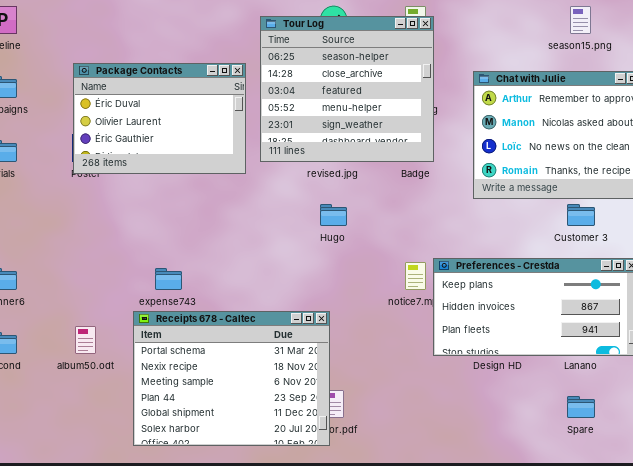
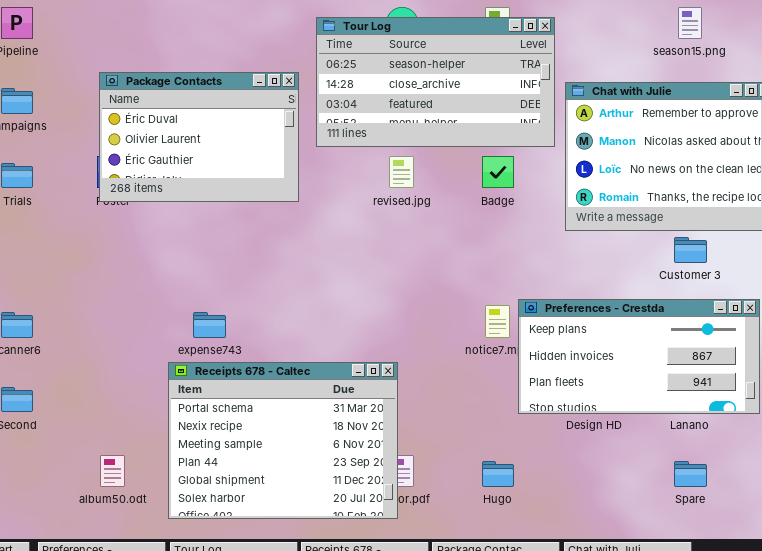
Tour Log: [260,16,434,162] -> [316,17,555,147], resized
Hugo: [320,204,347,226] -> [482,461,514,487], moved
album50.odt: [75,326,96,354] -> [100,455,125,487], moved

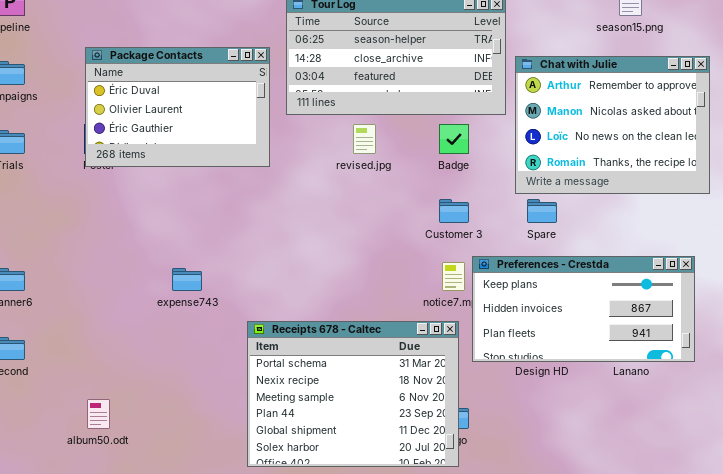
Customer 3: [674,237,707,263] -> [439,199,469,223], moved
Receipts 678 - Caltec: [168,362,398,519] -> [247,321,459,467], moved
Spare: [674,461,707,487] -> [527,199,557,223], moved

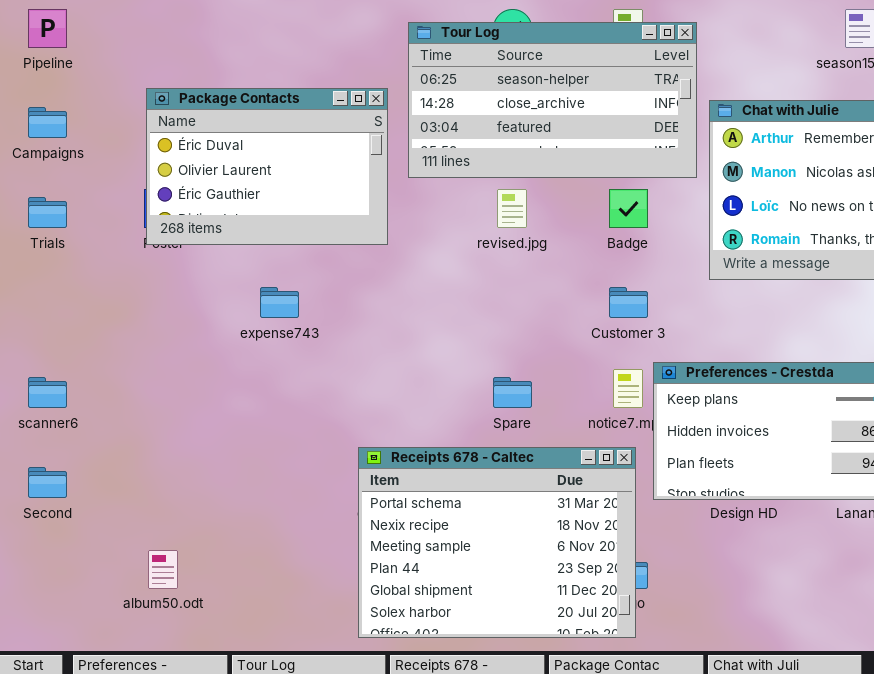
Spare: [527,199,557,223] -> [493,377,532,408], moved
expense743: [172,268,202,291] -> [260,287,299,318], moved

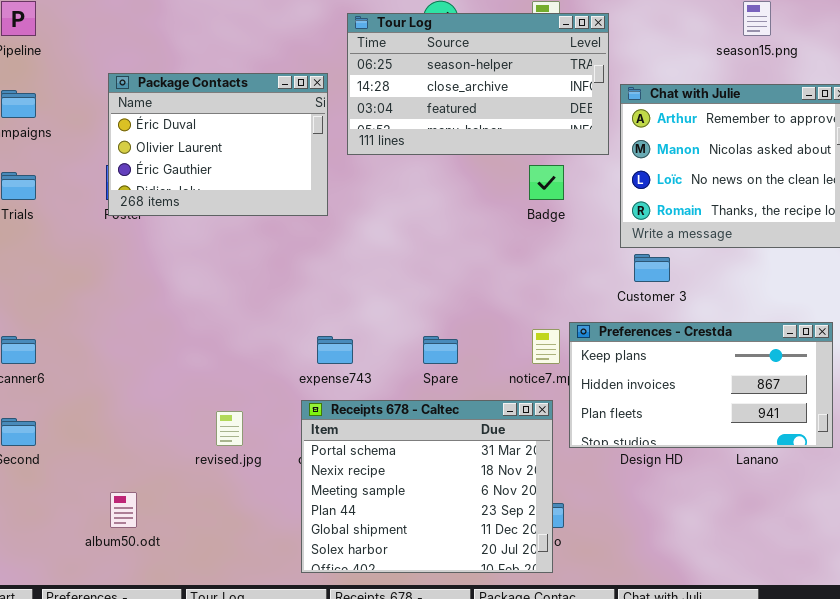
revised.jpg: [497,189,527,228] -> [216,411,243,446], moved
expense743: [260,287,299,318] -> [317,336,353,364], moved
Customer 3: [609,287,648,318] -> [634,254,670,282], moved

